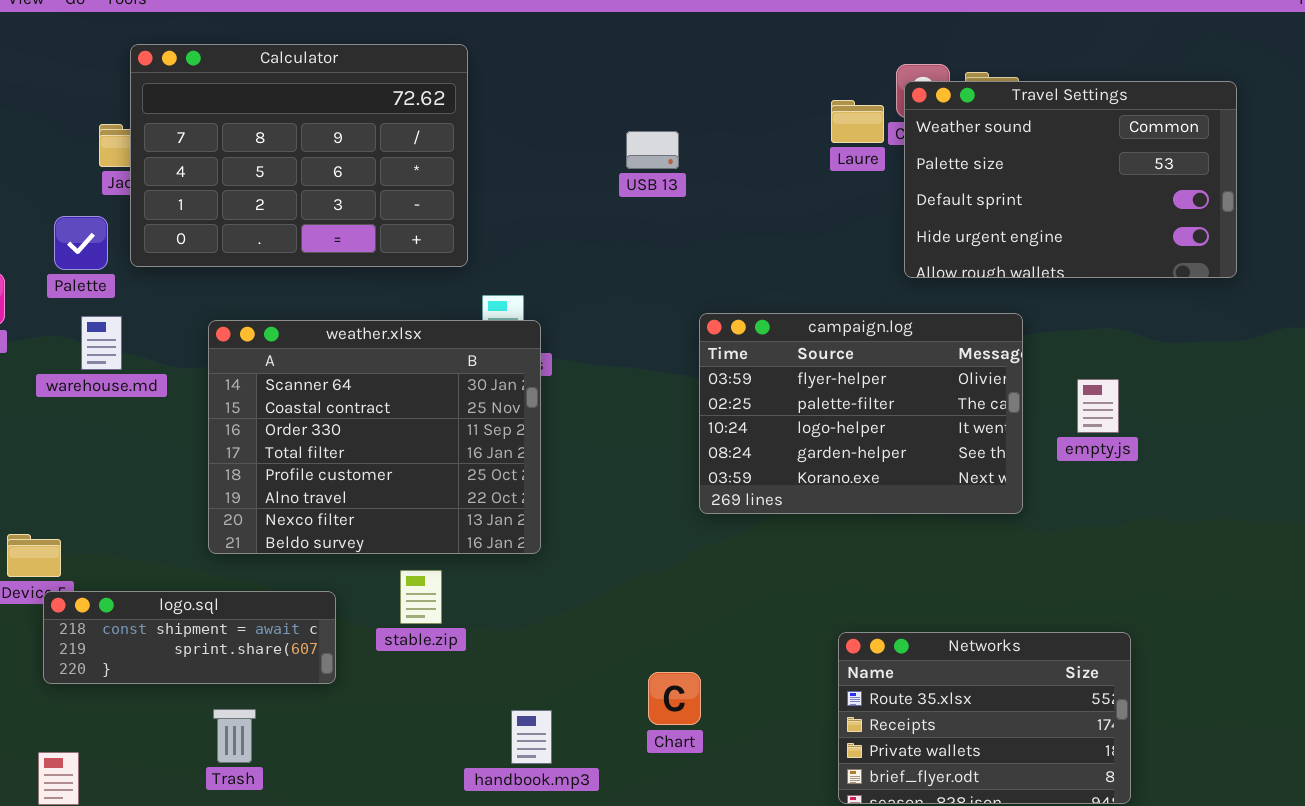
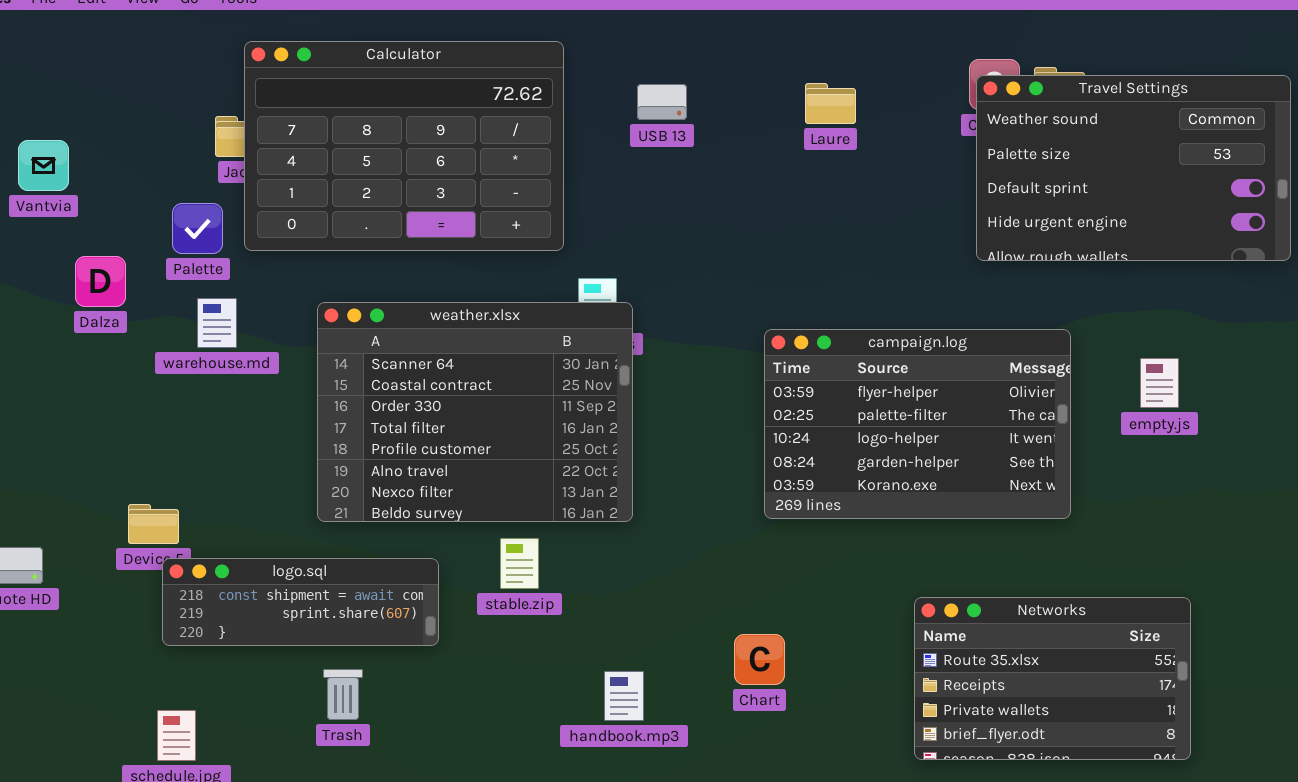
Laure: [831,100,884,143] -> [805,83,856,124], moved
USB 13: [626,131,679,169] -> [637,84,687,120], moved
campaign.log: [699,313,1023,514] -> [764,329,1071,519], moved

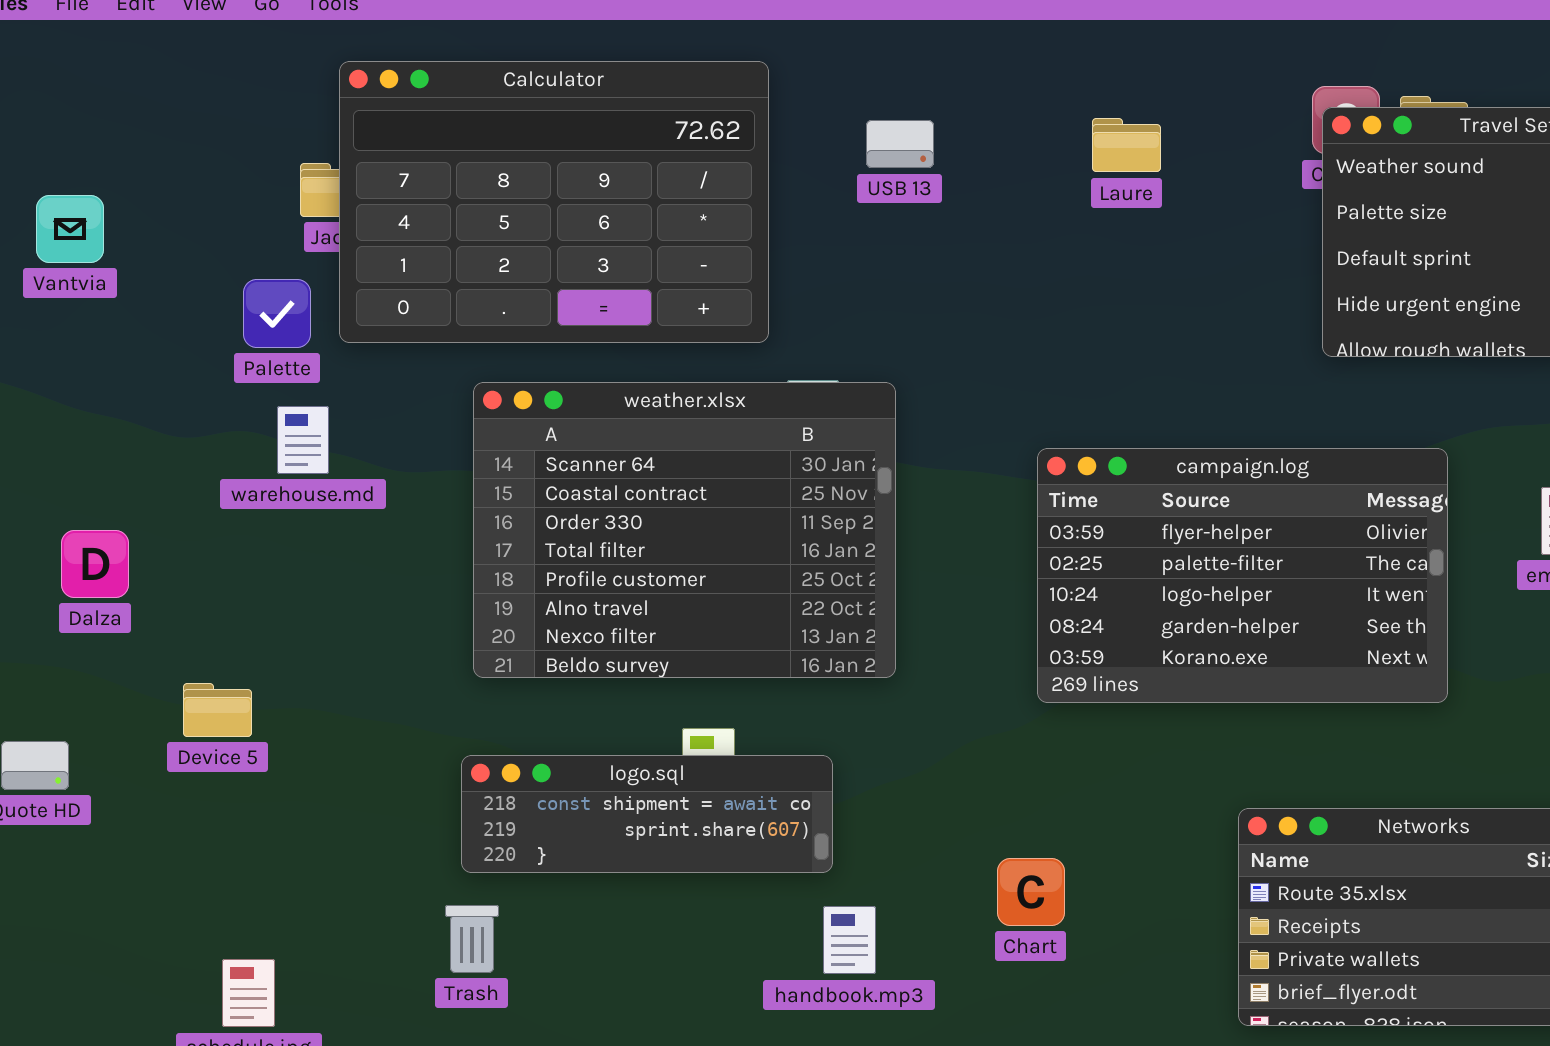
Dalza: [75,256,126,307] -> [61,530,129,598], moved
weather.xlsx: [317,302,633,522] -> [473,382,896,678], moved
logo.sql: [162,558,439,646] -> [461,755,833,873], moved

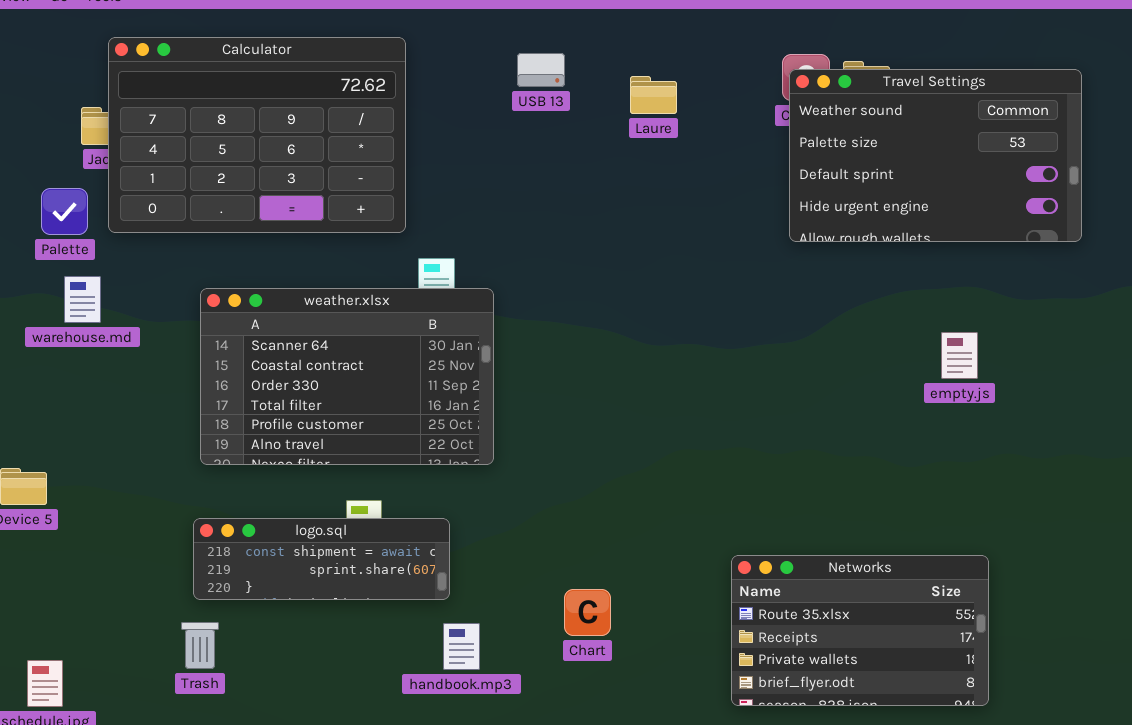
USB 13: [866,120,934,168] -> [517,53,565,87], moved
weather.xlsx: [473,382,896,678] -> [200,288,494,465], resized
campaign.log: [1037,448,1448,703] -> none, closed

